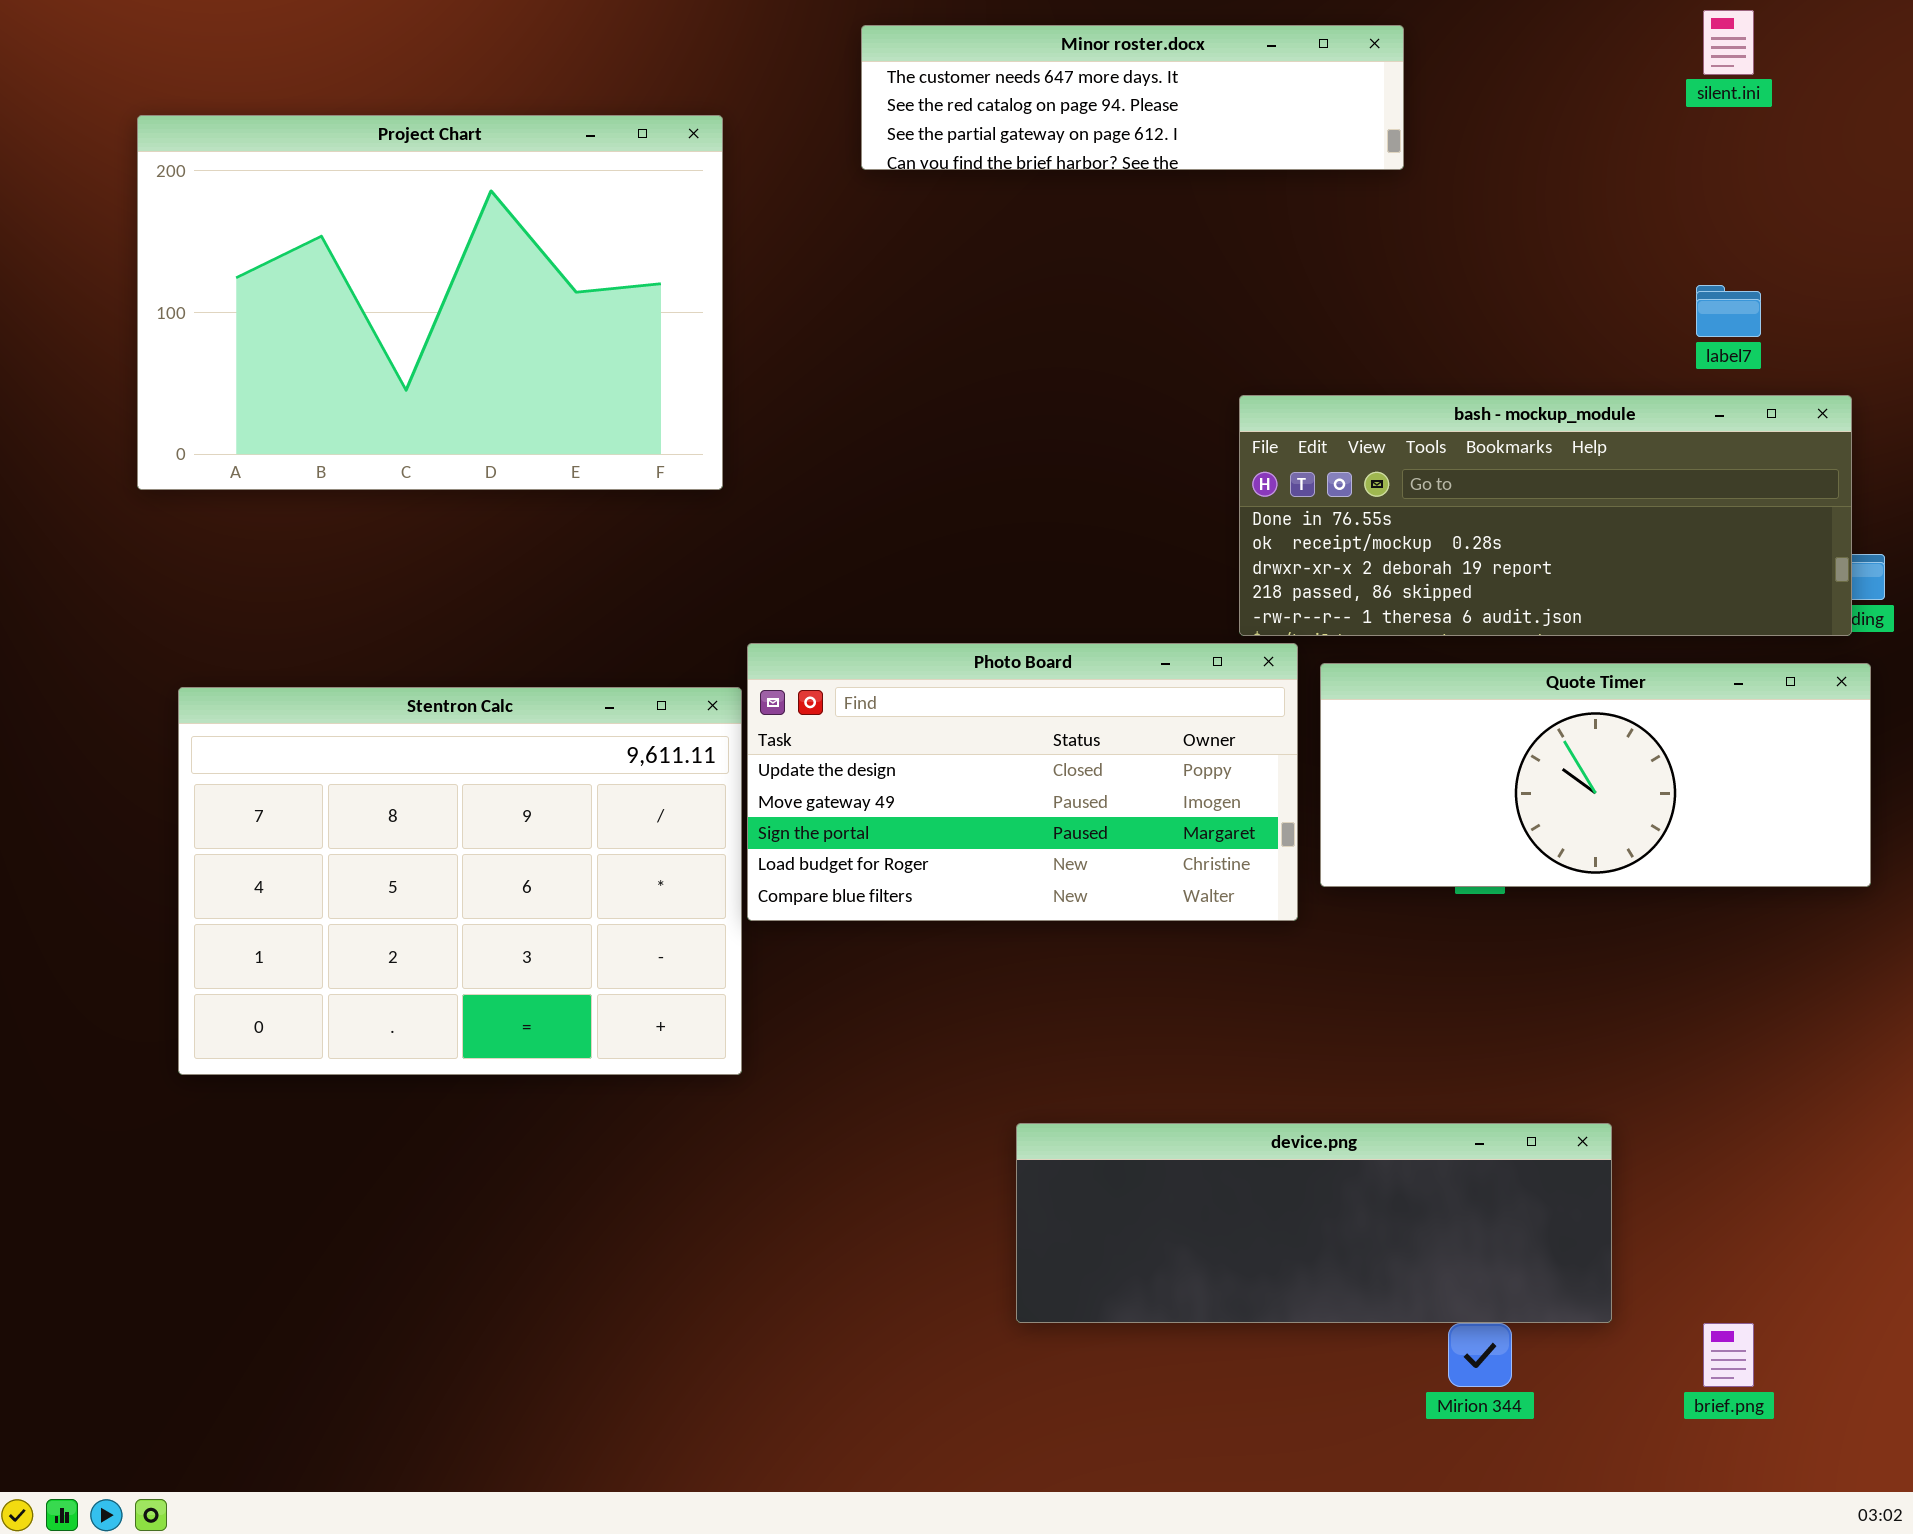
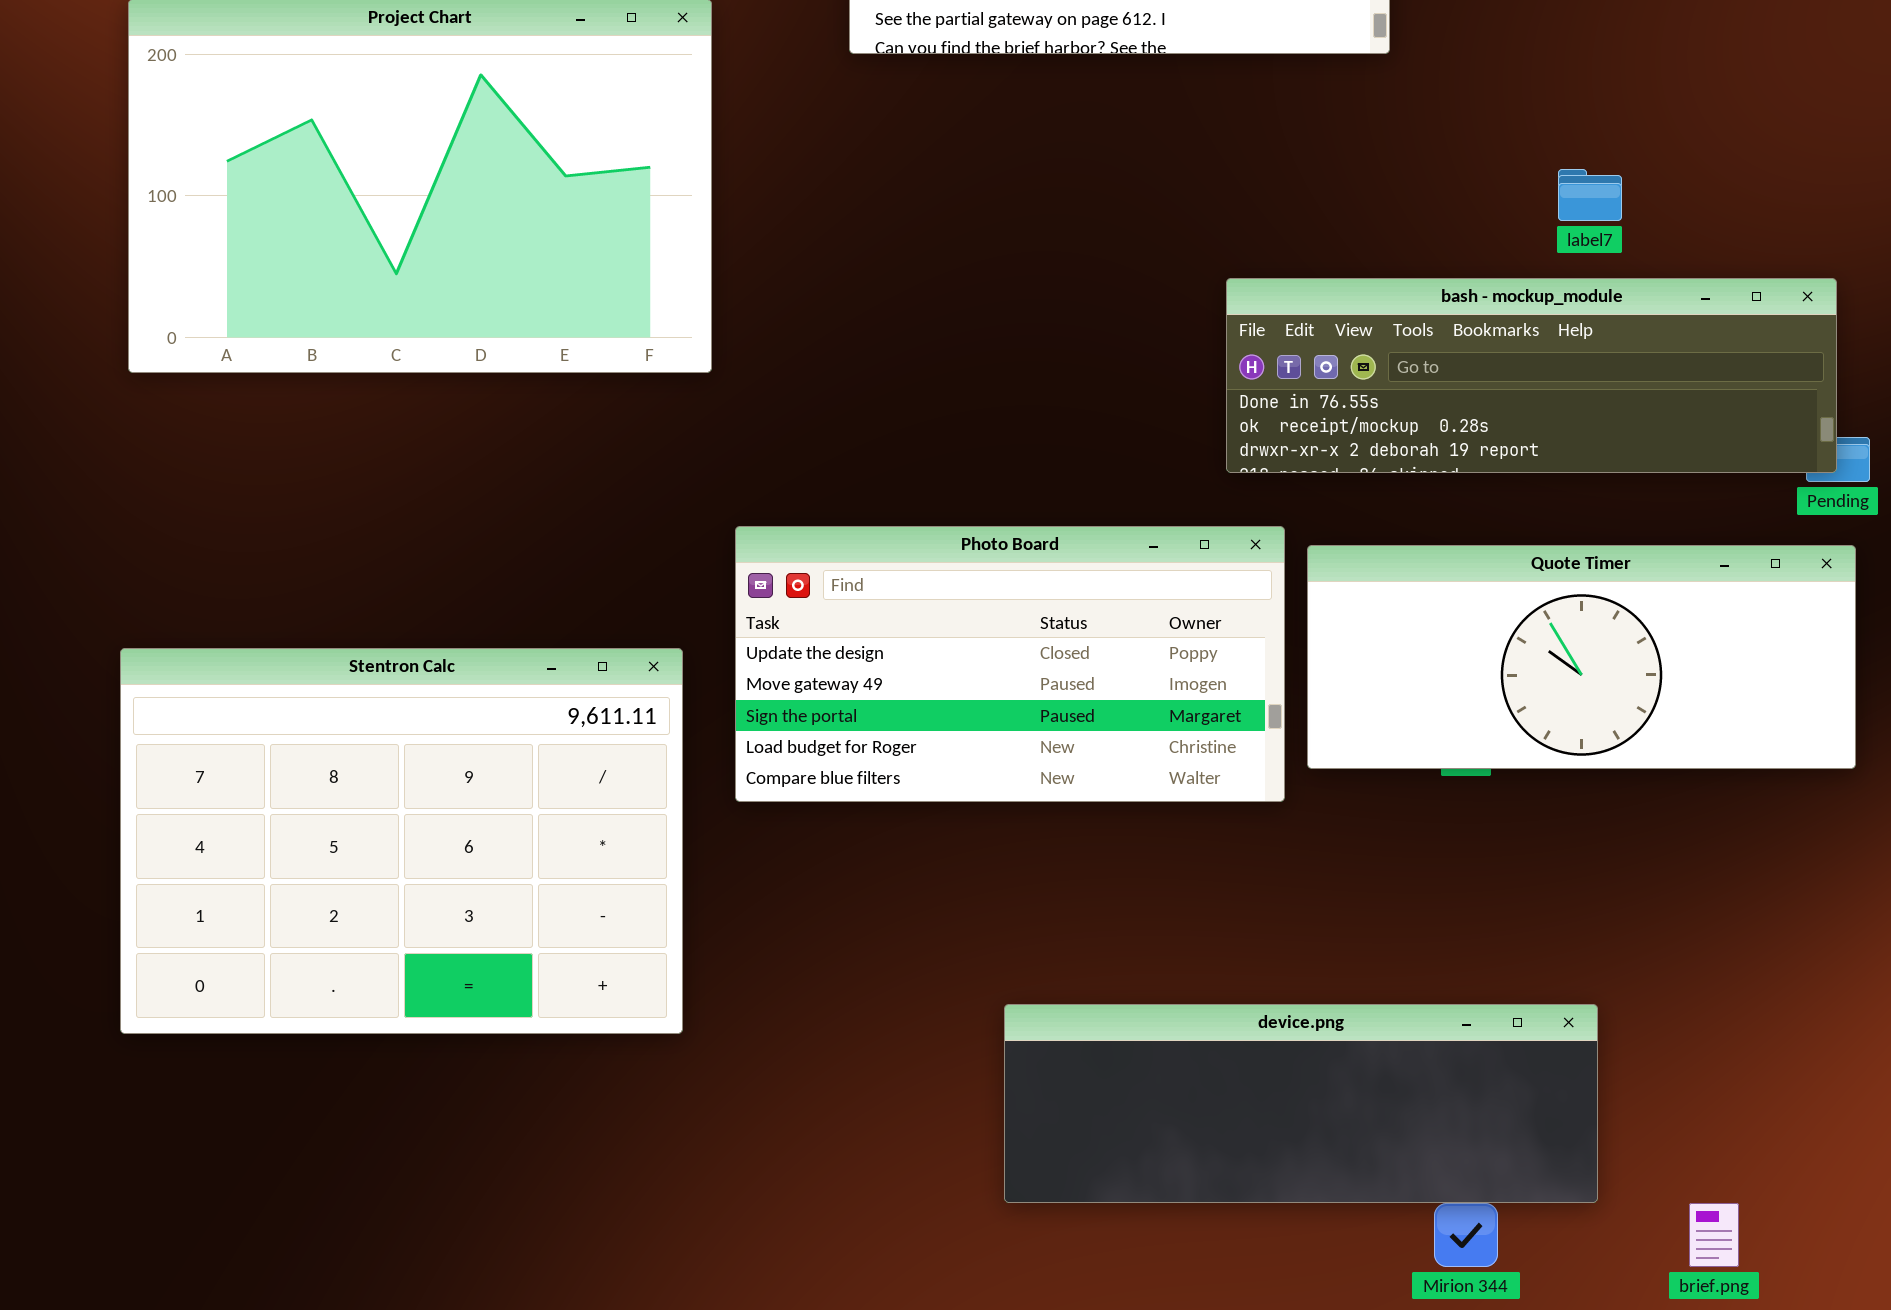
label7: [1696,285,1761,337] -> [1558,169,1622,221], moved
bash - mockup_module: [1239,395,1852,636] -> [1226,278,1837,473], resized
Stentron Calc: [178,687,742,1075] -> [120,648,683,1034], moved

